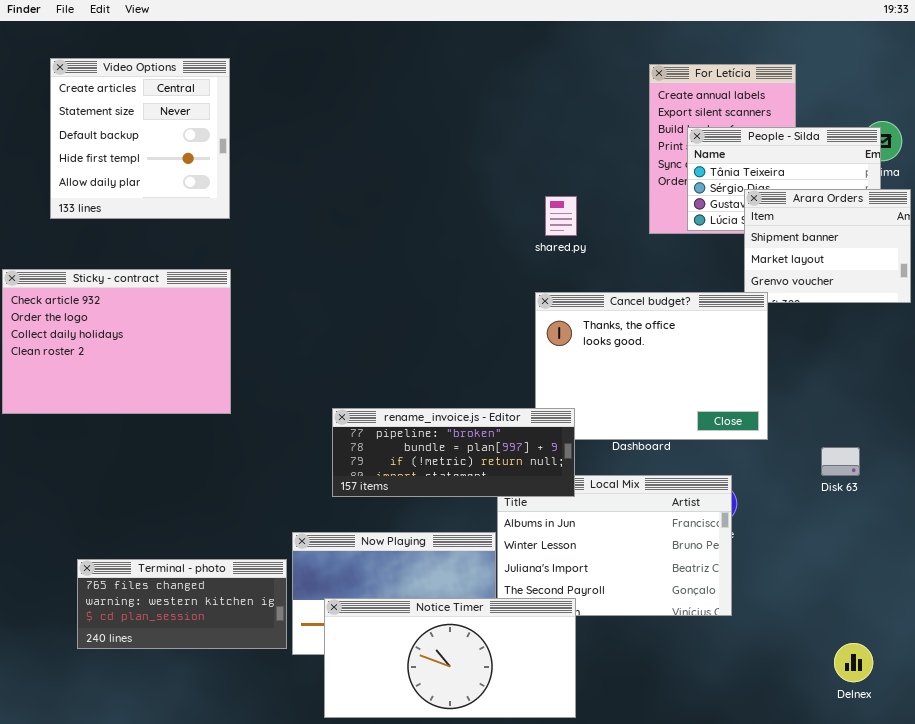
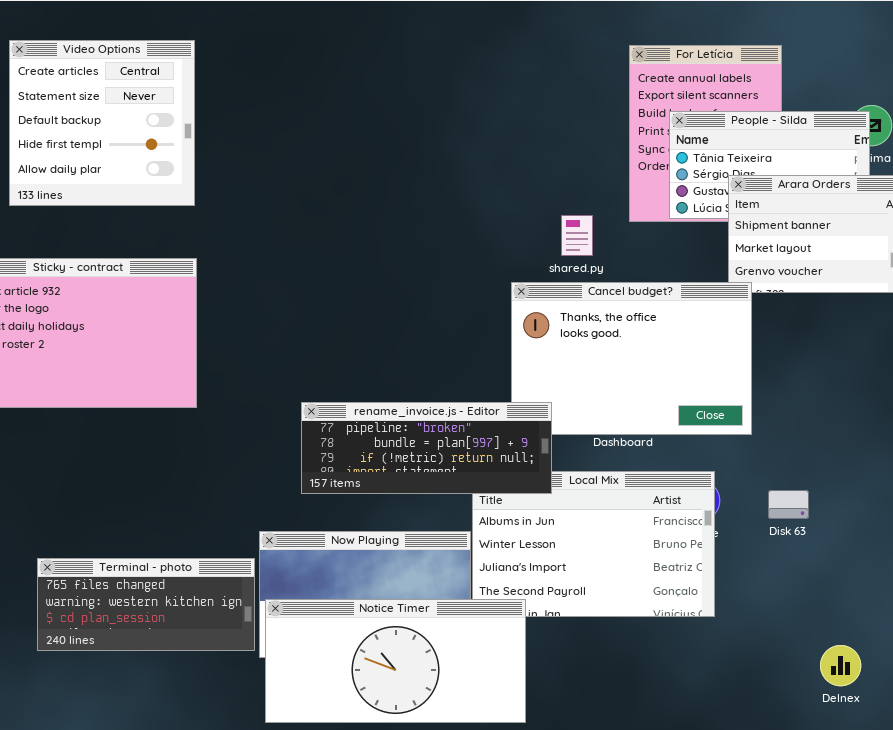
shared.py: [545,196,577,236] -> [561,215,593,256], moved
Disk 63: [821,447,860,476] -> [768,490,809,519], moved
Notice Timer: [324,598,576,718] -> [265,599,526,723], moved

